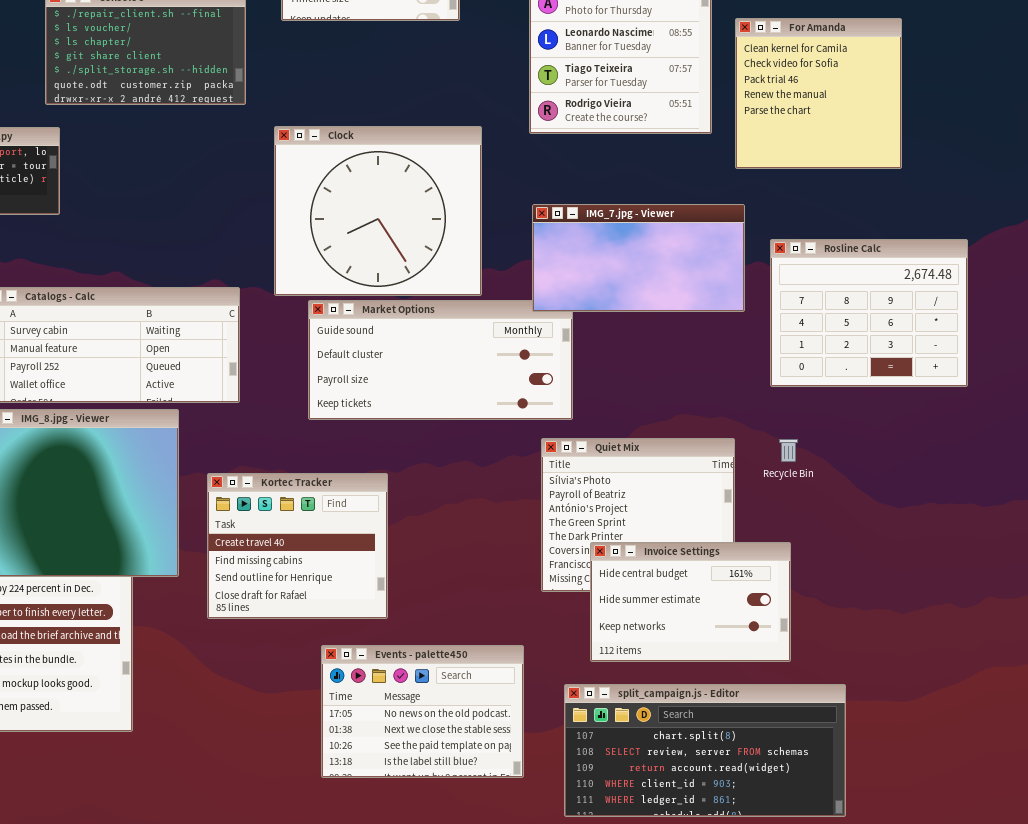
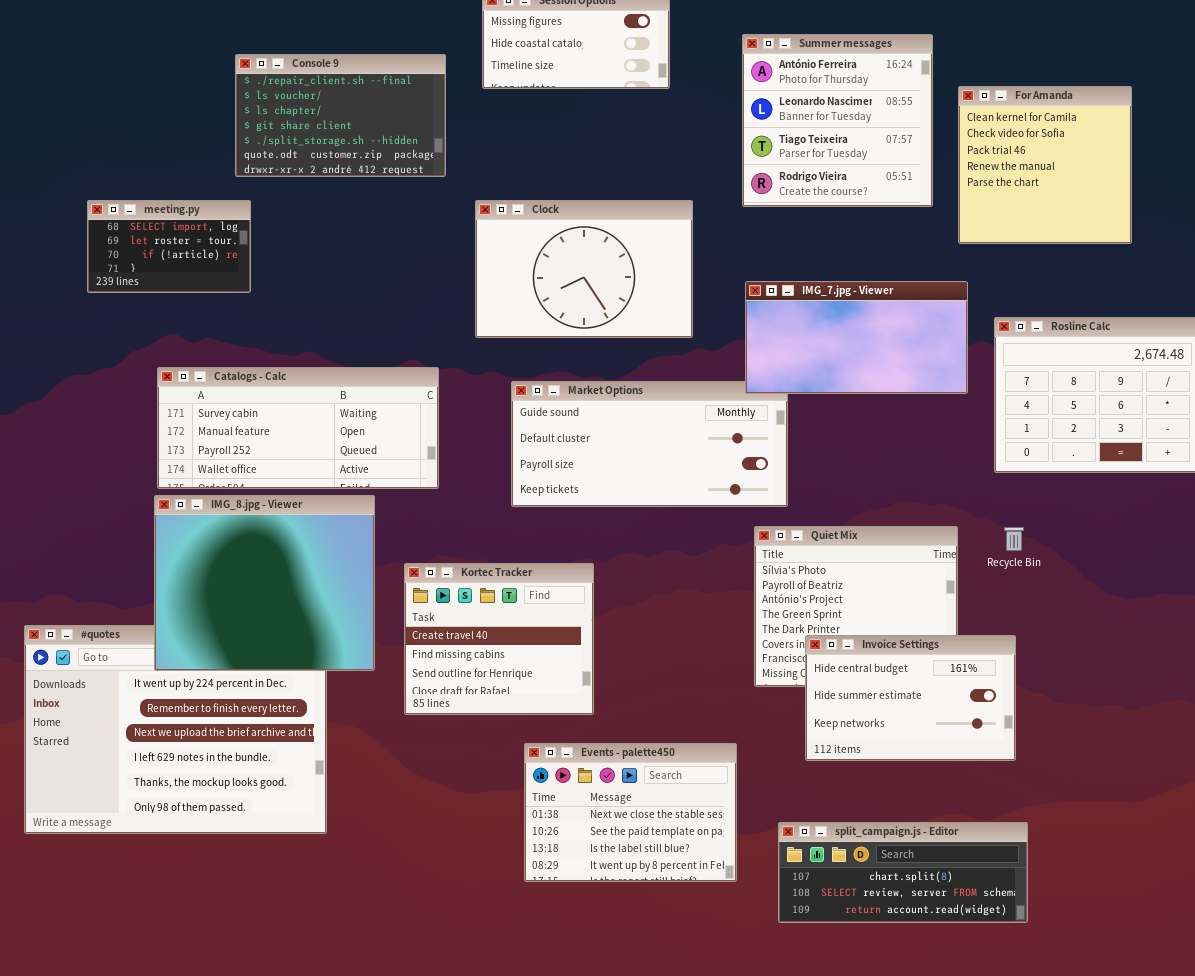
Clock: [274,126,482,296] -> [475,200,693,338], resized
Events - palette450: [321,645,524,778] -> [524,743,737,882], scrolled down 1 row
split_campaign.js - Editor: [564,684,846,817] -> [778,822,1028,923], resized

